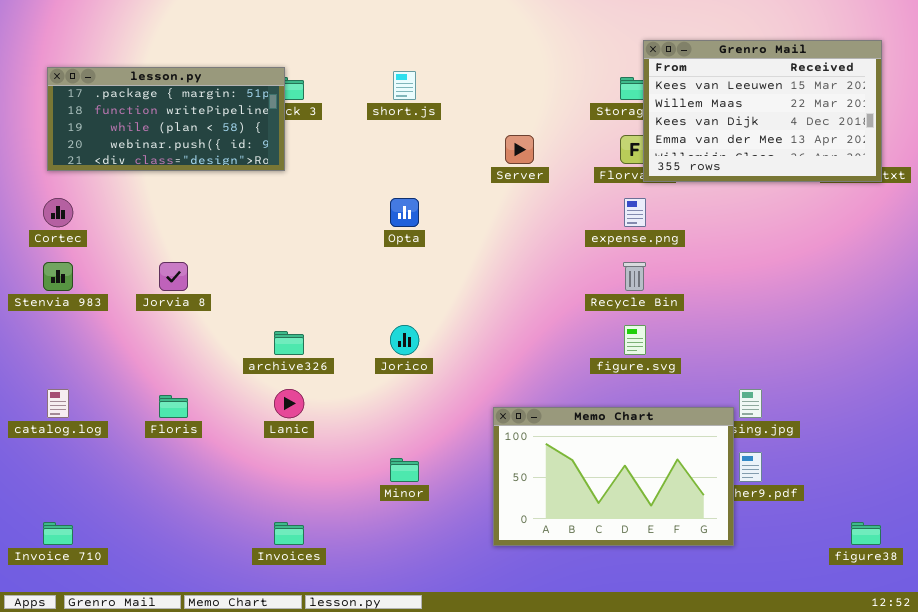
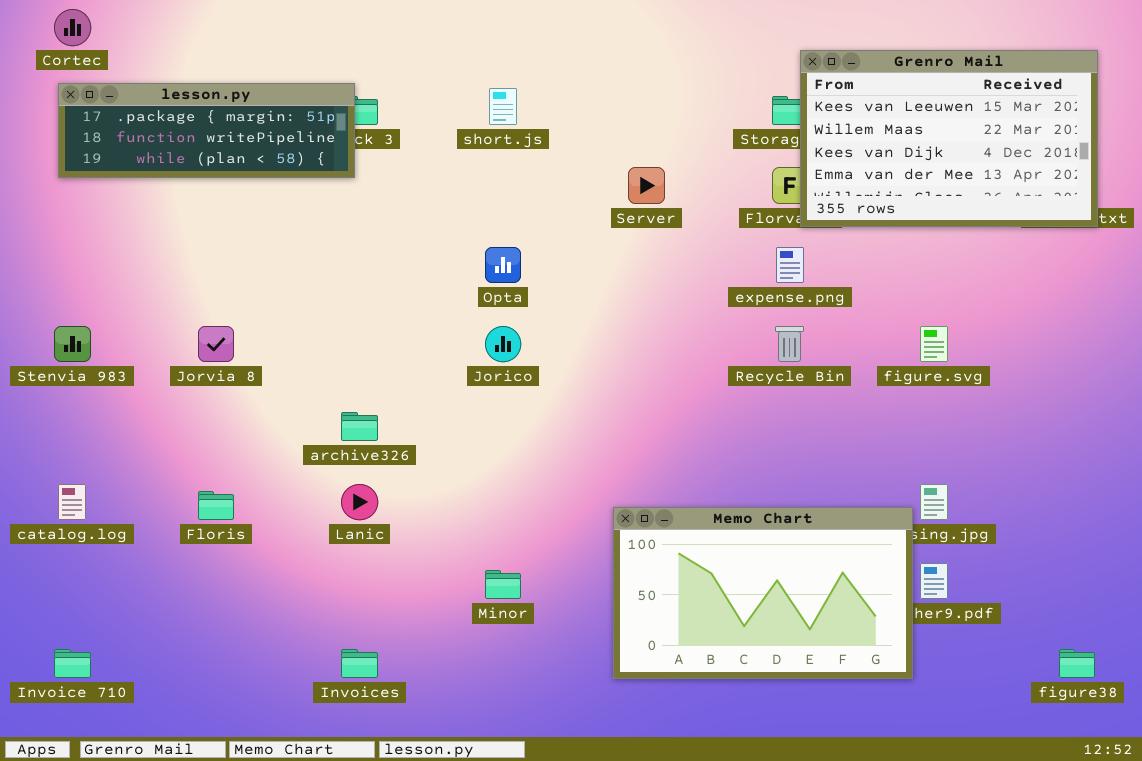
lesson.py: [47,67,285,171] -> [58,83,355,178], resized
Cortec: [43,198,73,227] -> [54,9,91,46], moved
Jorico: [390,325,419,355] -> [485,326,521,362], moved
figure.svg: [624,325,646,355] -> [920,326,948,362], moved

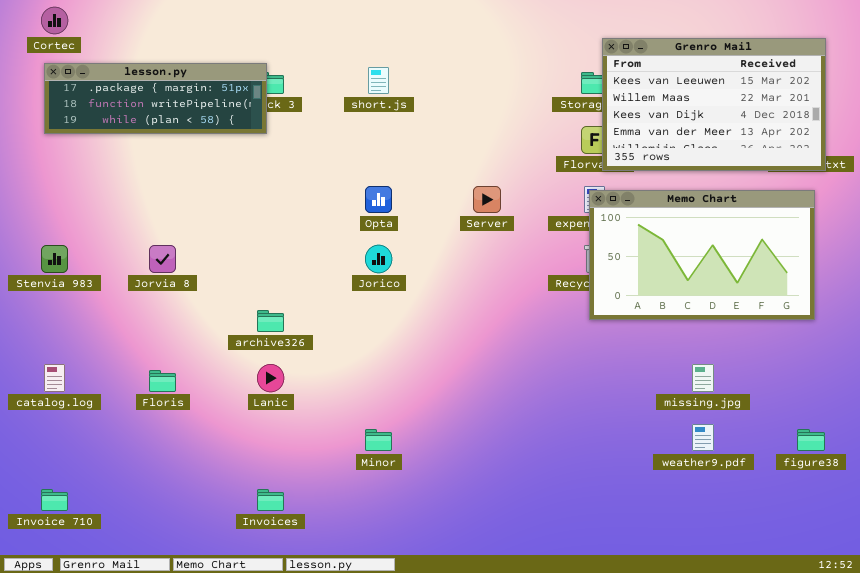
Server: [628,167,665,204] -> [473,186,501,213], moved
Memo Chart: [613,507,913,679] -> [589,190,815,320], moved
figure38: [1059,649,1095,678] -> [797,429,825,451], moved

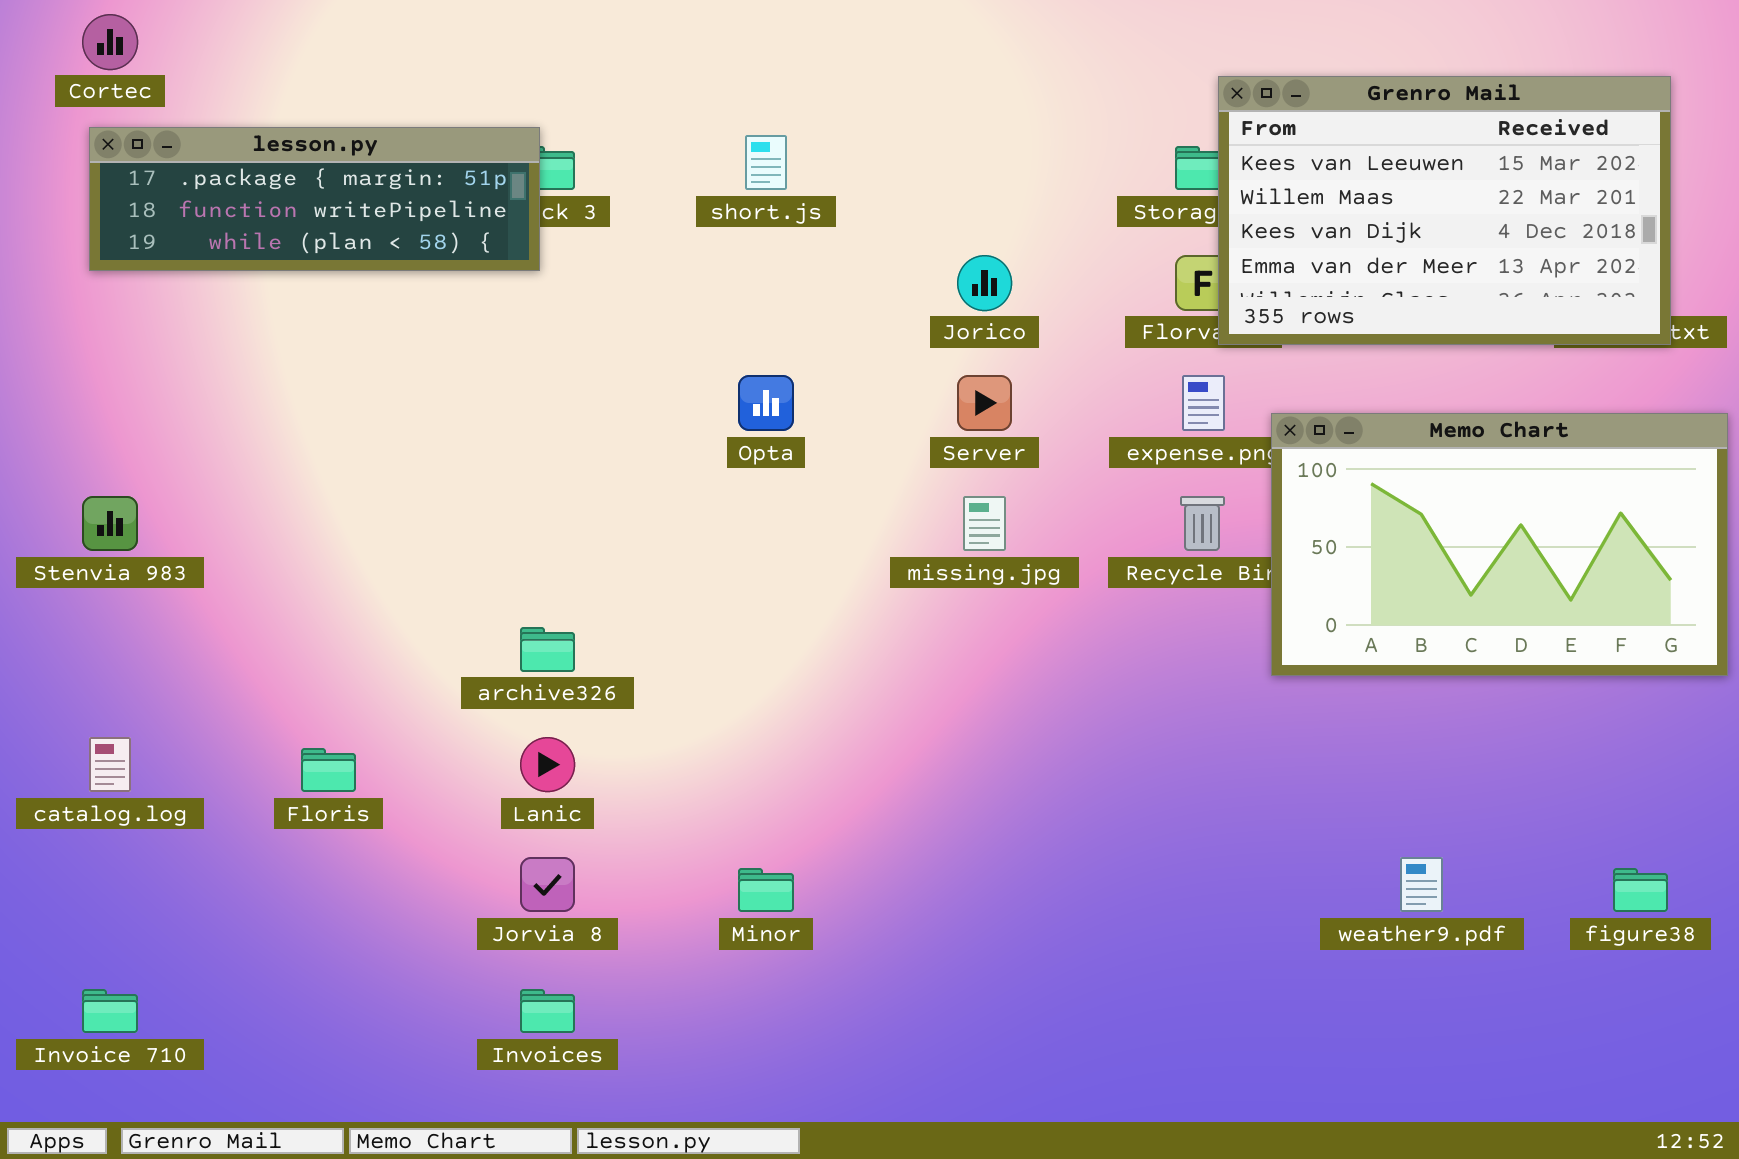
Memo Chart: [589,190,815,320] -> [1271,413,1728,676], moved
Jorvia 8: [149,245,176,273] -> [520,857,575,912], moved
Jorico: [365,245,392,273] -> [957,255,1012,311], moved
missing.jpg: [692,364,714,392] -> [963,496,1006,551], moved

